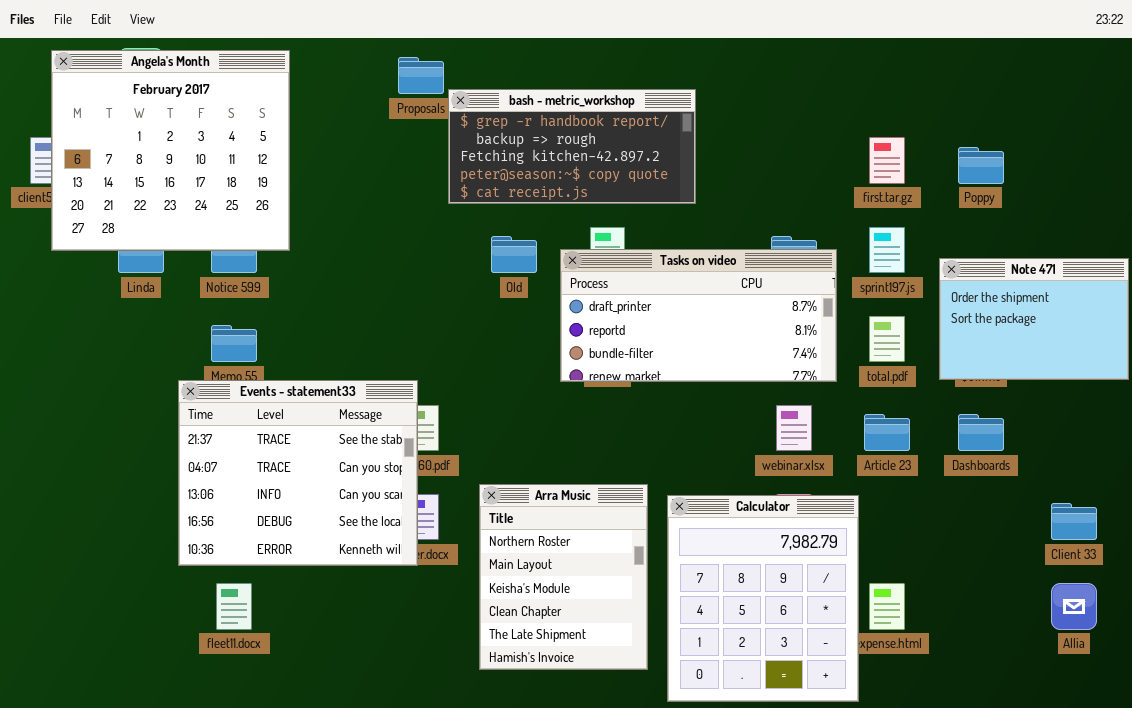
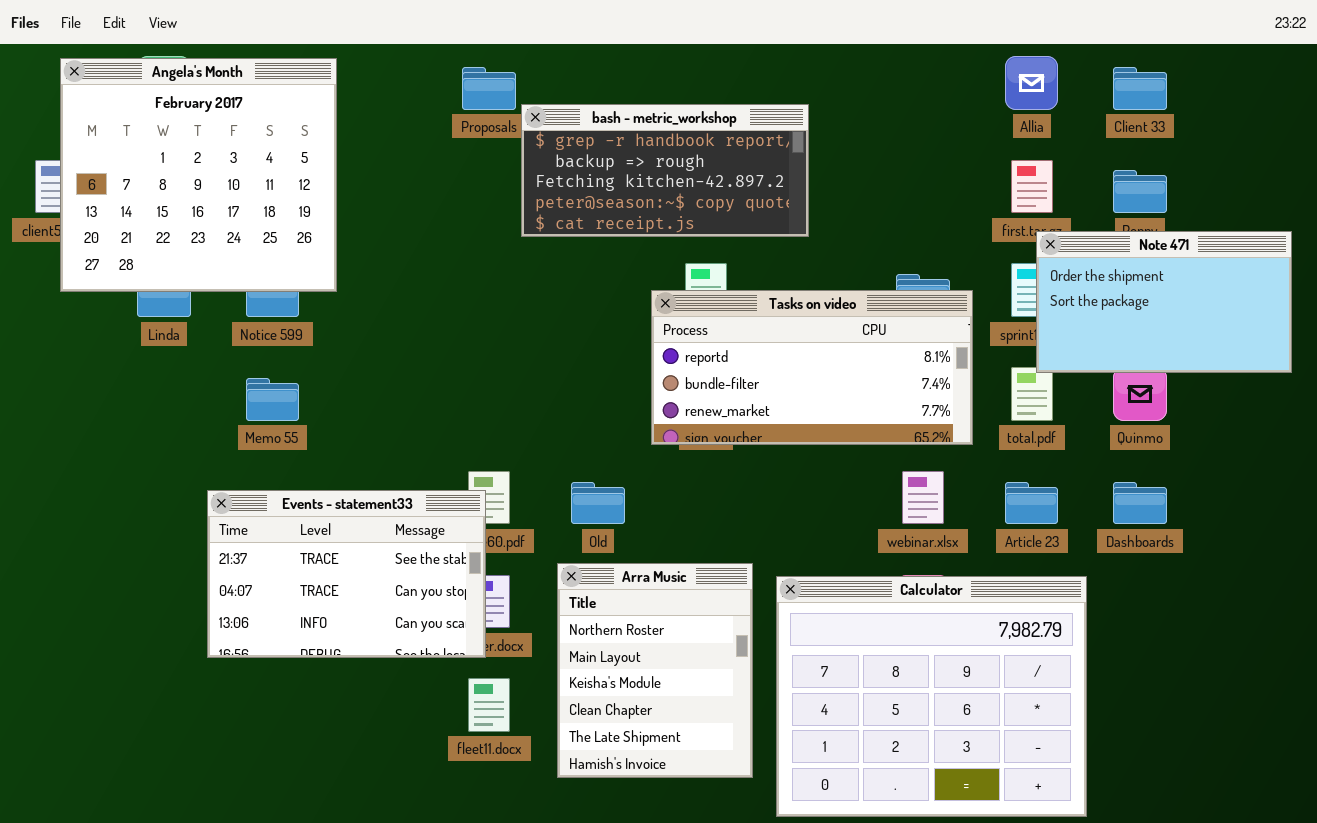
Old: [491,236,537,273] -> [571,482,625,524], moved
Tasks on video: [560,249,837,382] -> [651,290,973,445], scrolled down 1 row
Note 471: [939,258,1129,380] -> [1036,231,1292,373], moved, resized
Events - statement33: [178,380,418,566] -> [207,490,486,658], resized
Calculator: [667,495,859,702] -> [776,576,1087,817], resized
Client 33: [1051,503,1097,540] -> [1113,67,1167,110], moved
fleet11.docx: [216,583,252,630] -> [468,678,510,732], moved
Allia: [1051,583,1097,630] -> [1005,56,1058,110], moved

